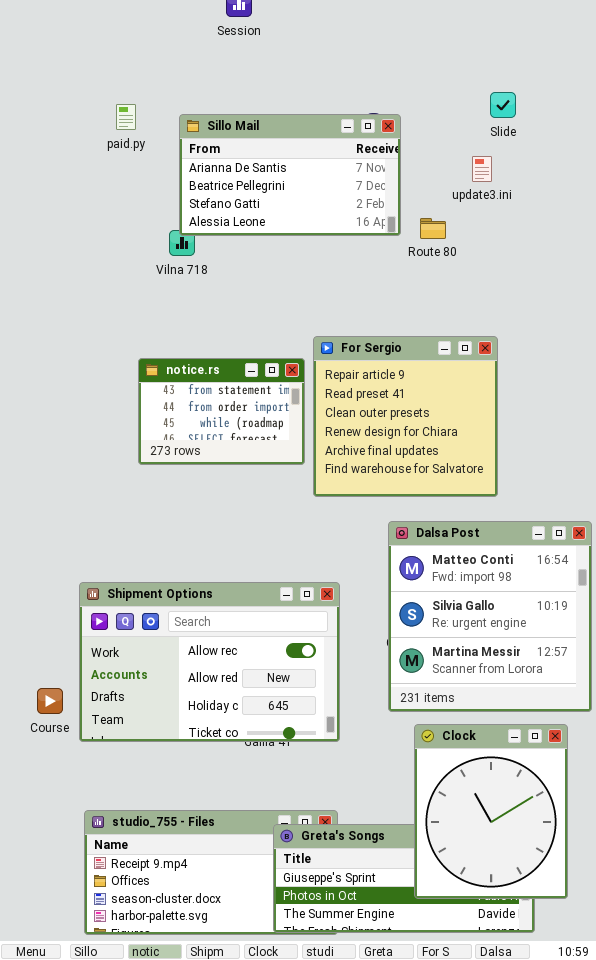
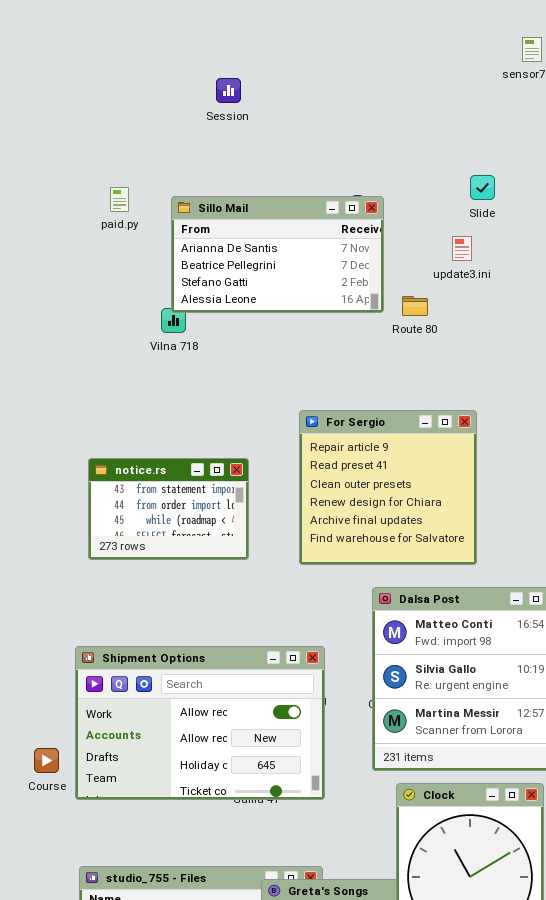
notice.rs: [138,358,305,465] -> [88,458,249,560], moved

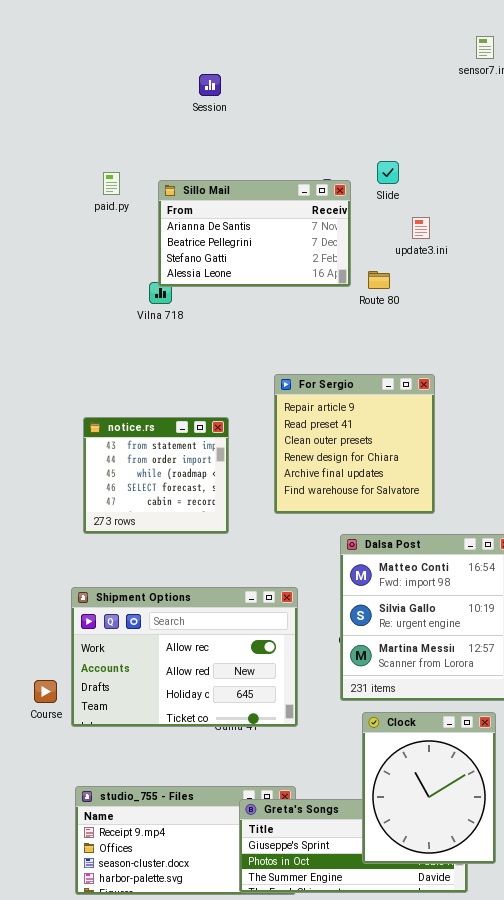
Slide: [470,175,495,200] -> [377,161,399,184], moved
notice.rs: [88,458,249,560] -> [83,417,229,534], resized

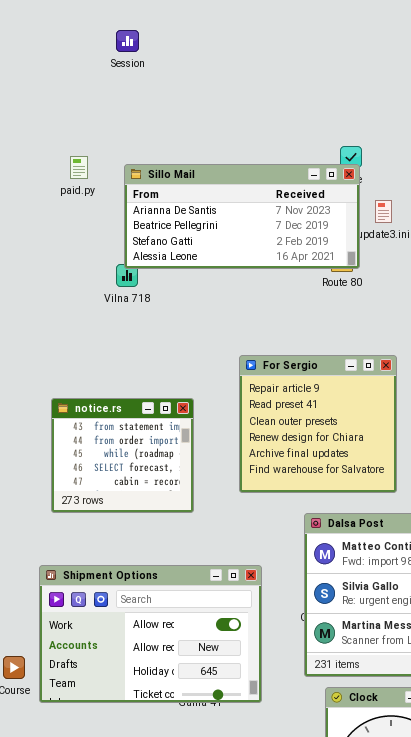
Session: [199,74,221,96] -> [116,30,139,52], moved
Sillo Mail: [158,180,351,287] -> [124,164,360,269], resized

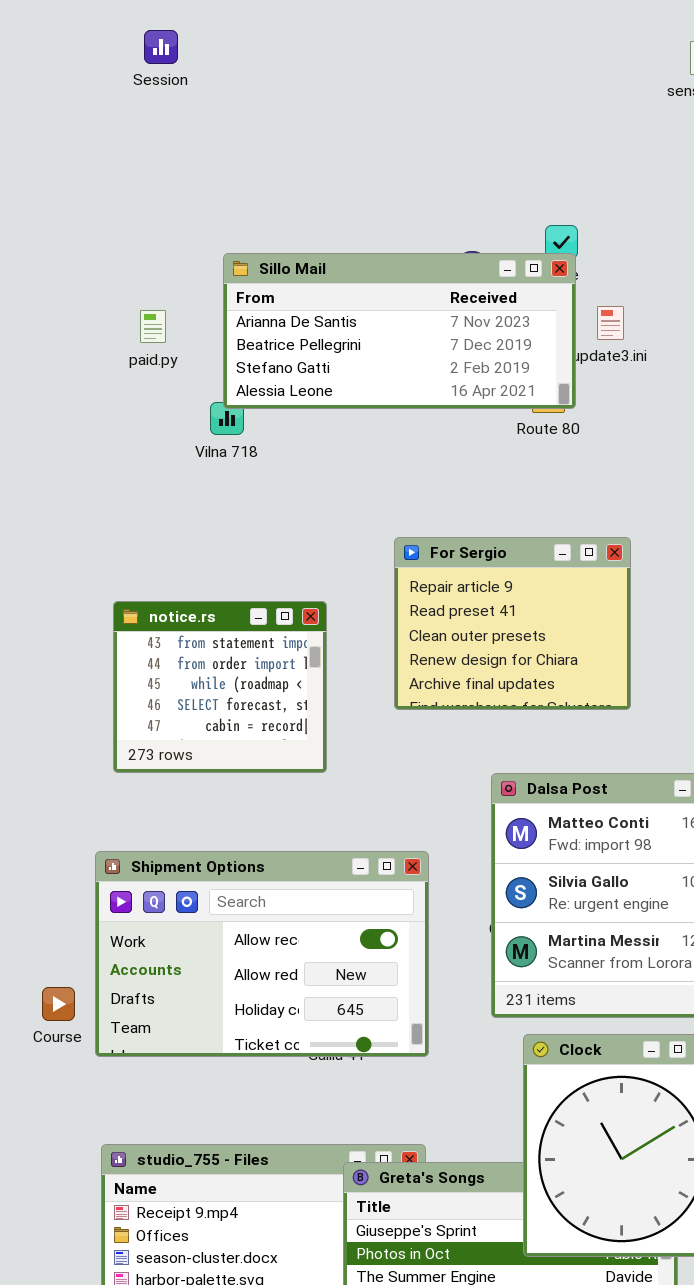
Session: [116,30,139,52] -> [144,30,178,64], moved
paid.py: [70,156,88,179] -> [140,310,166,343], moved
For Sergio: [239,355,397,493] -> [394,537,631,710], resized

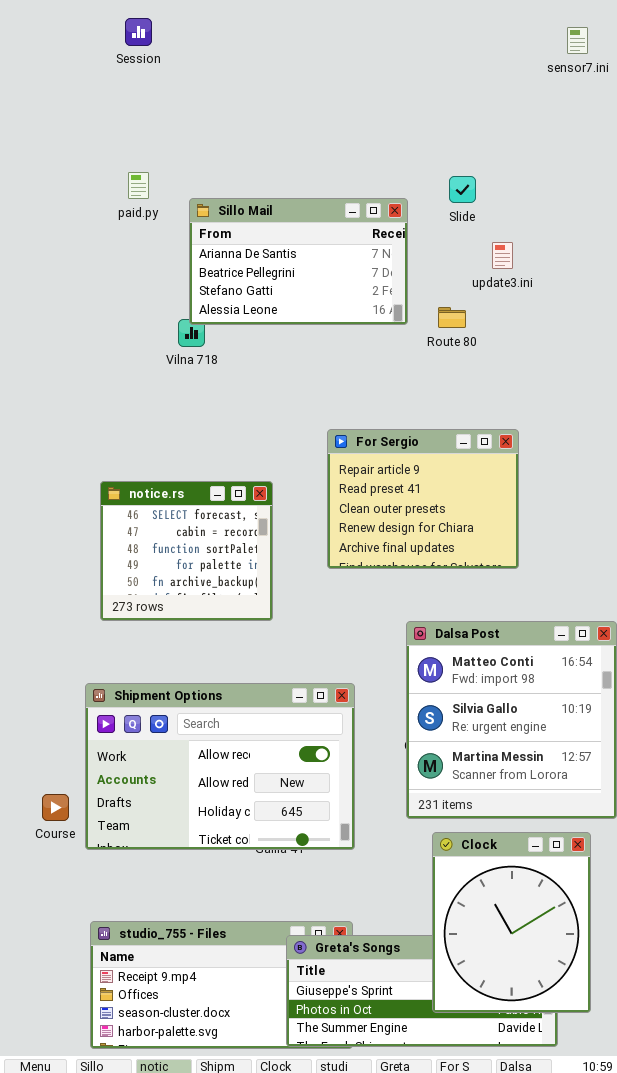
Sillo Mail: [223,253,576,409] -> [189,198,408,325], resized
paid.py: [140,310,166,343] -> [128,172,149,199], moved
notice.rs: [113,601,327,773] -> [100,481,273,621], scrolled down 3 rows

